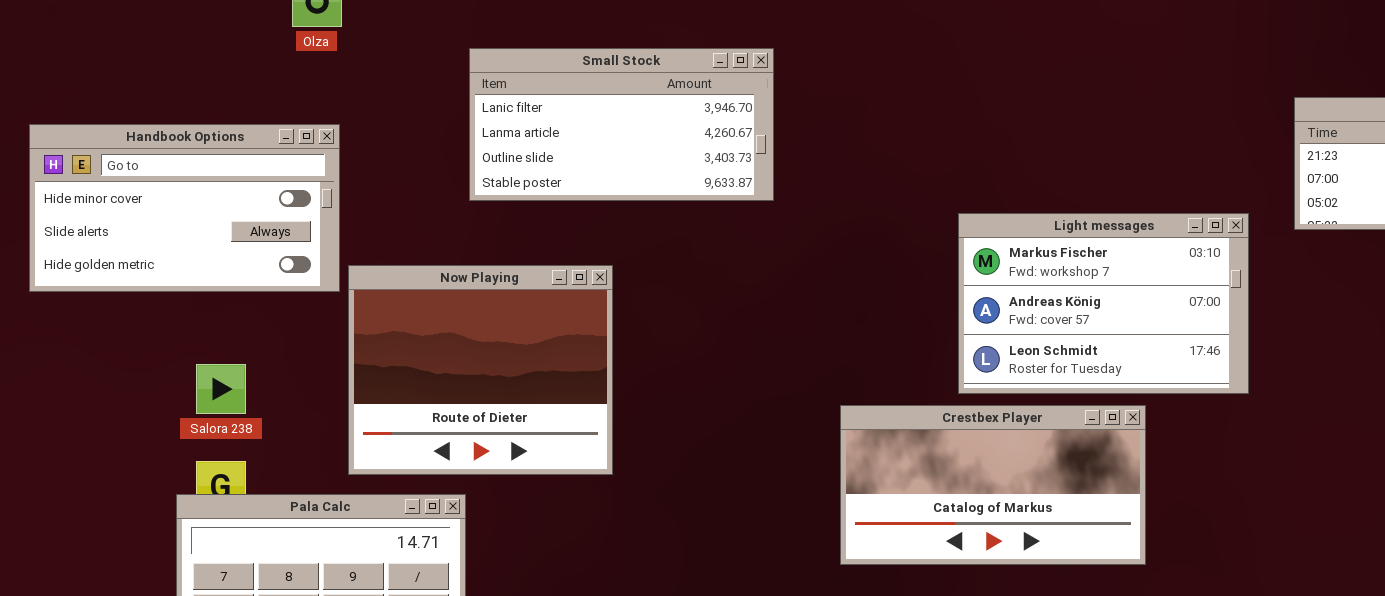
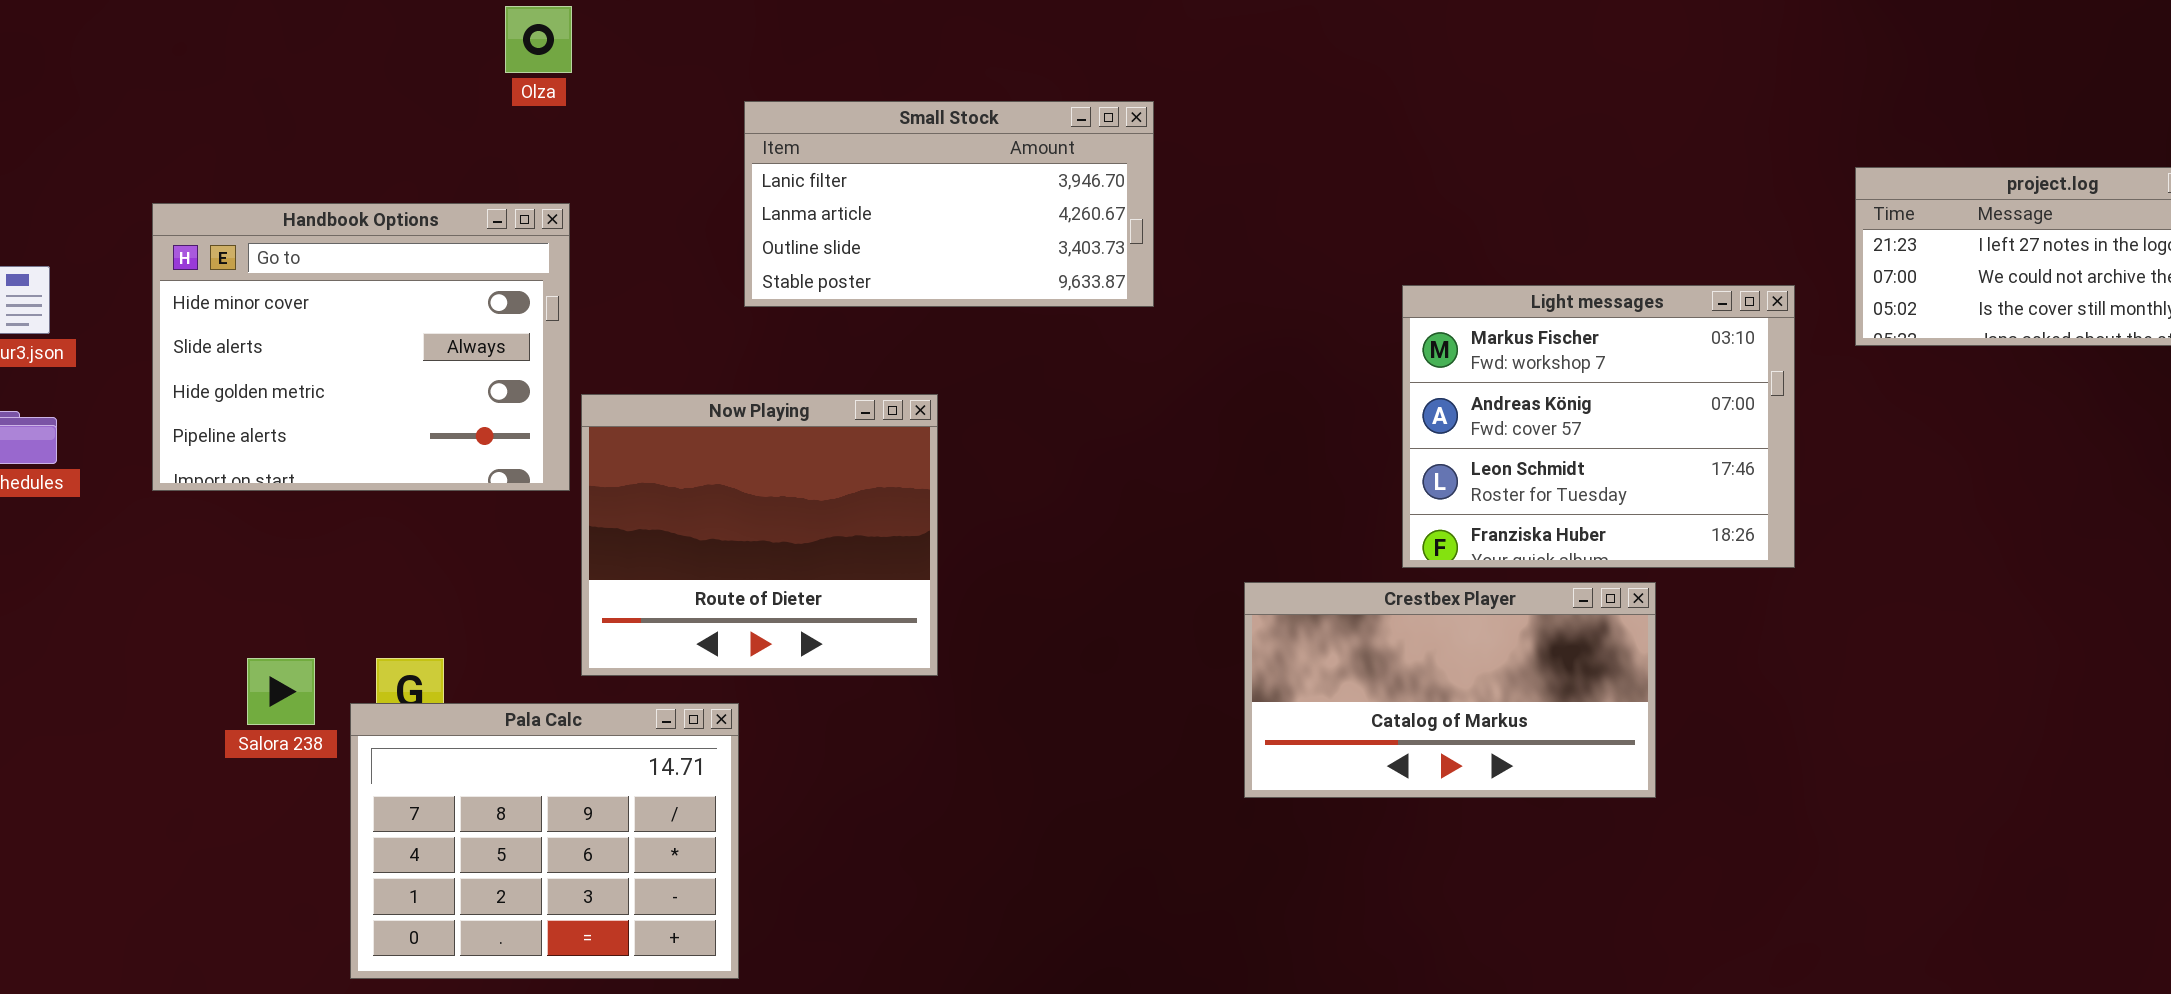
Handbook Options: [29,124,340,292] -> [152,203,570,491], resized
Light messages: [958,213,1249,394] -> [1402,285,1795,568], resized
Salora 238: [196,364,246,414] -> [247,658,315,725], moved

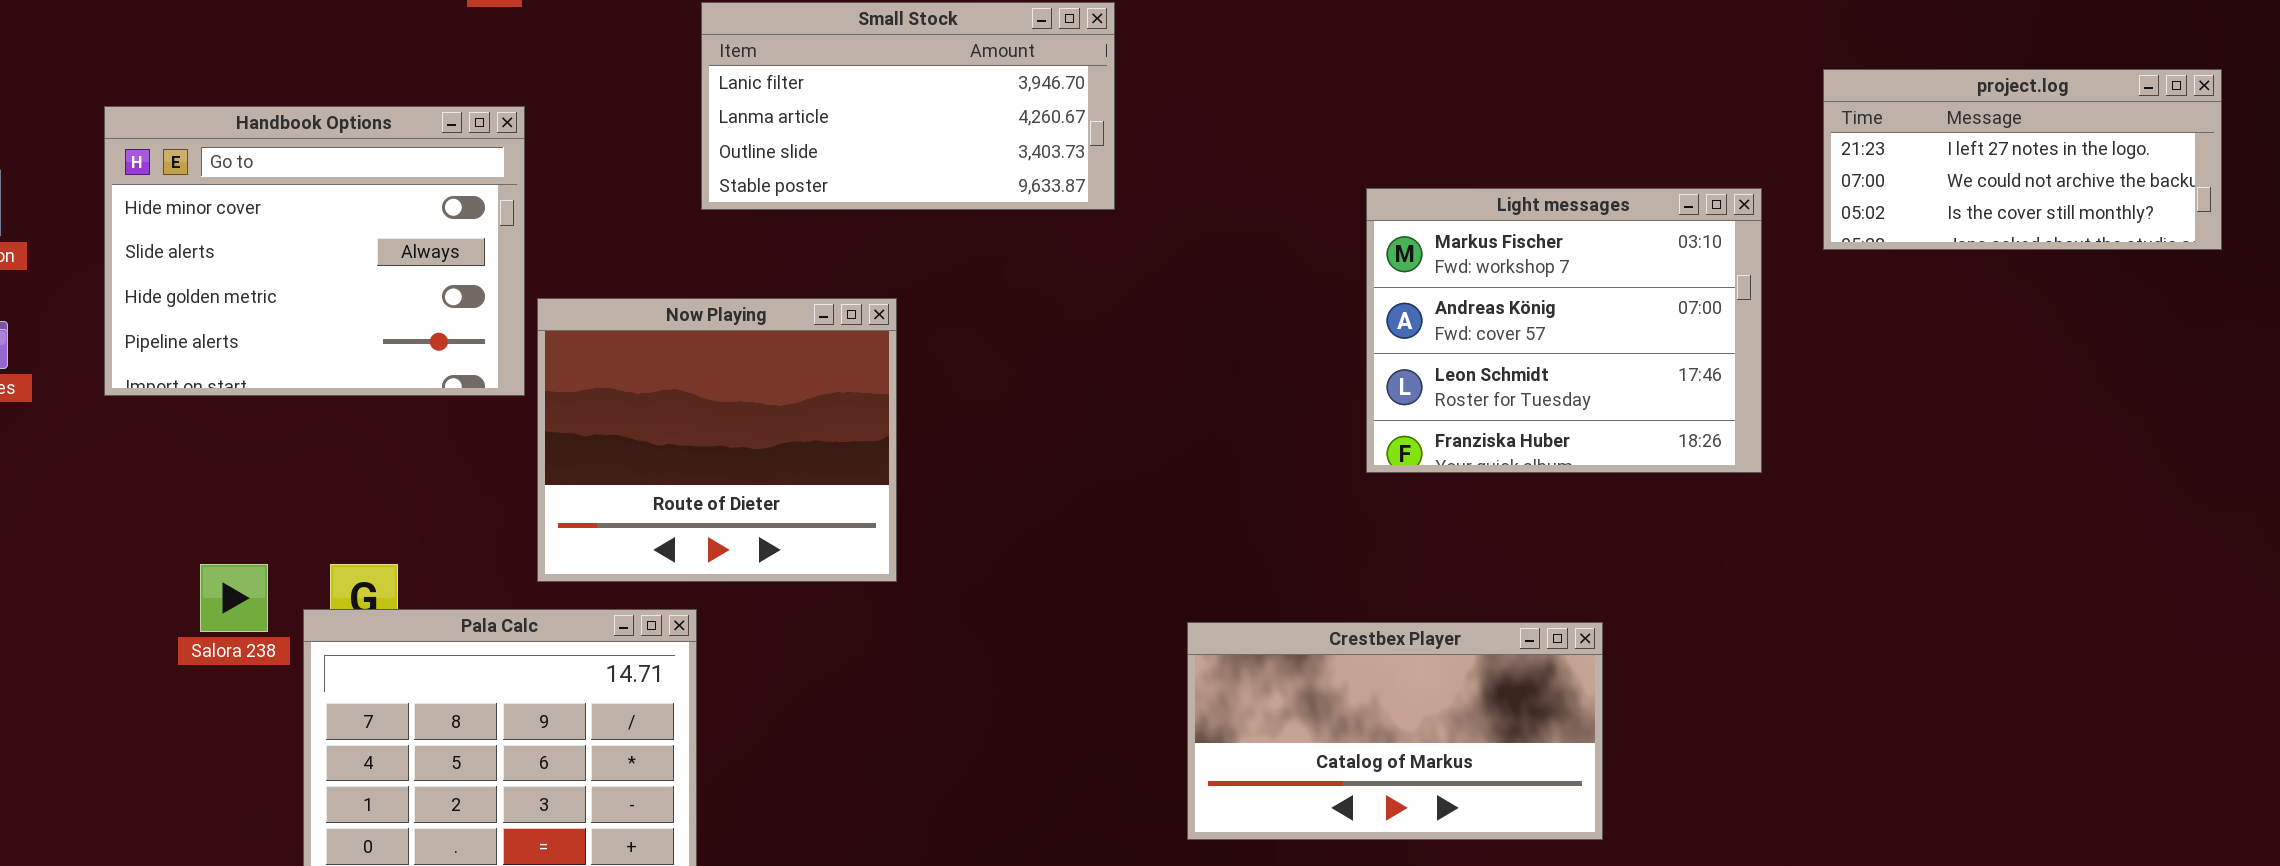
Crestbex Player: [1244,582,1656,798] -> [1187,622,1603,840], moved

